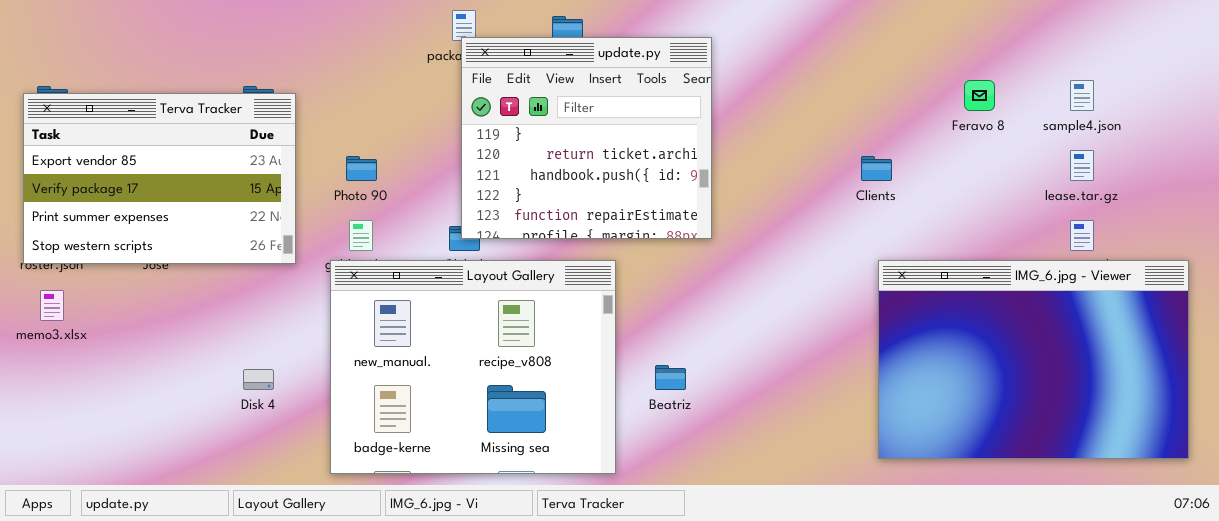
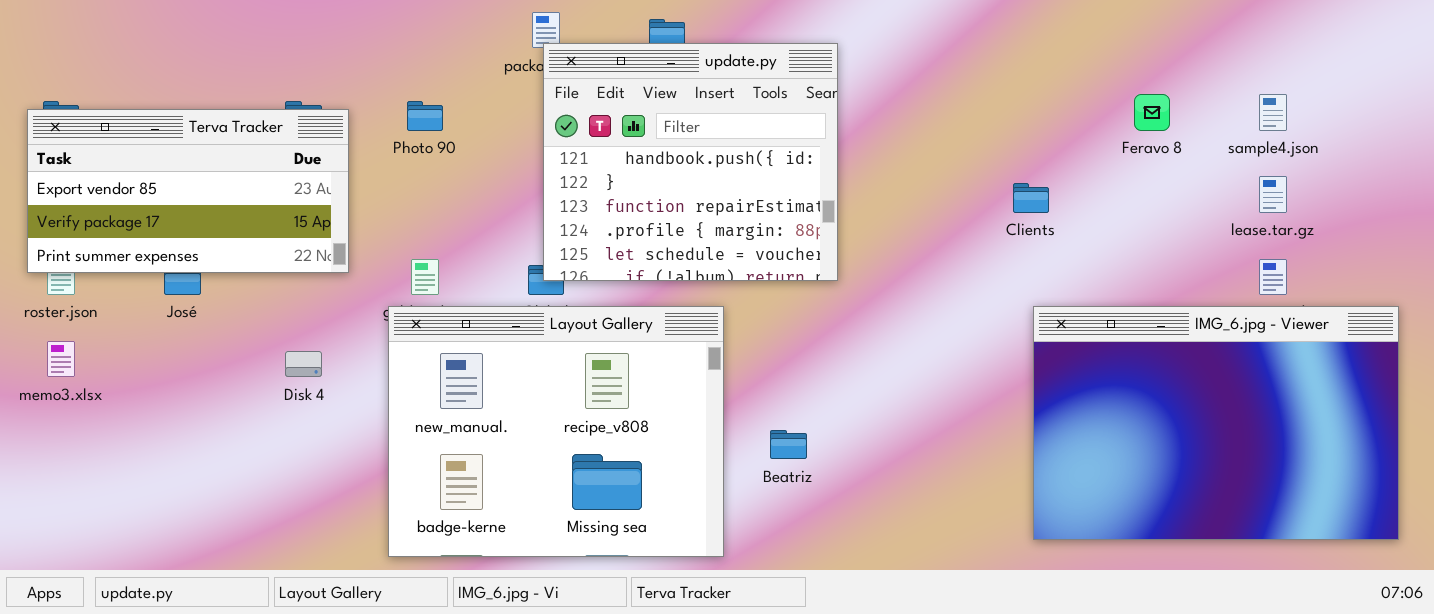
update.py: [461,37,712,239] -> [543,43,838,281], scrolled down 2 rows
Terva Tracker: [23,93,296,264] -> [27,109,349,273], resized
Photo 90: [346,156,377,181] -> [407,101,443,131], moved
Disk 4: [243,369,274,390] -> [285,351,322,377], moved

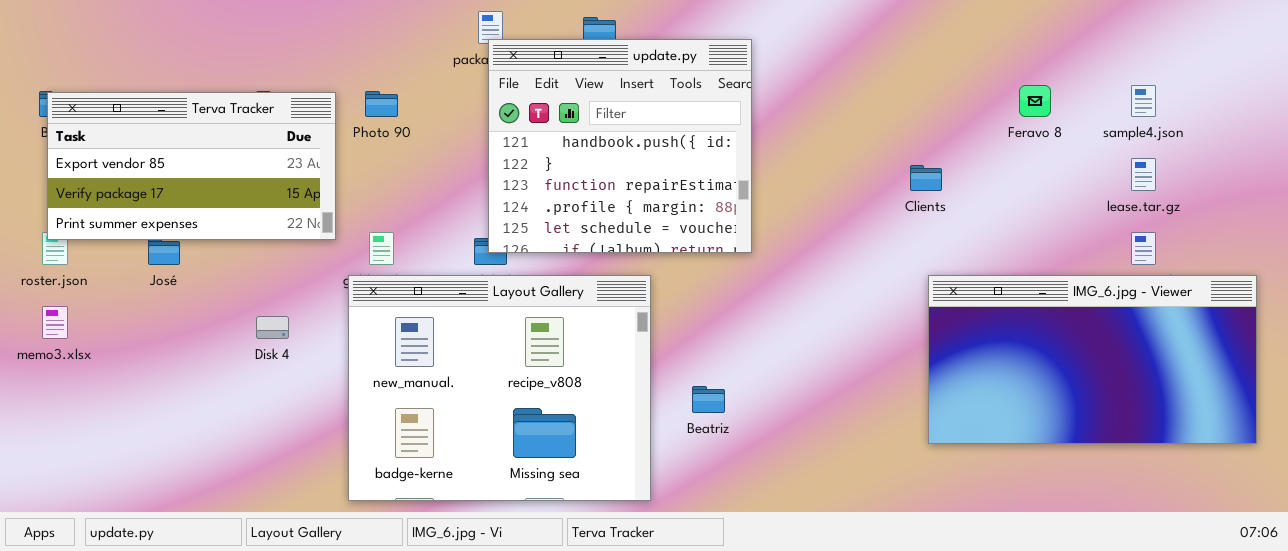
Terva Tracker: [27,109,349,273] -> [47,92,336,240], moved
IMG_6.jpg - Viewer: [1033,306,1399,540] -> [928,275,1257,444], resized

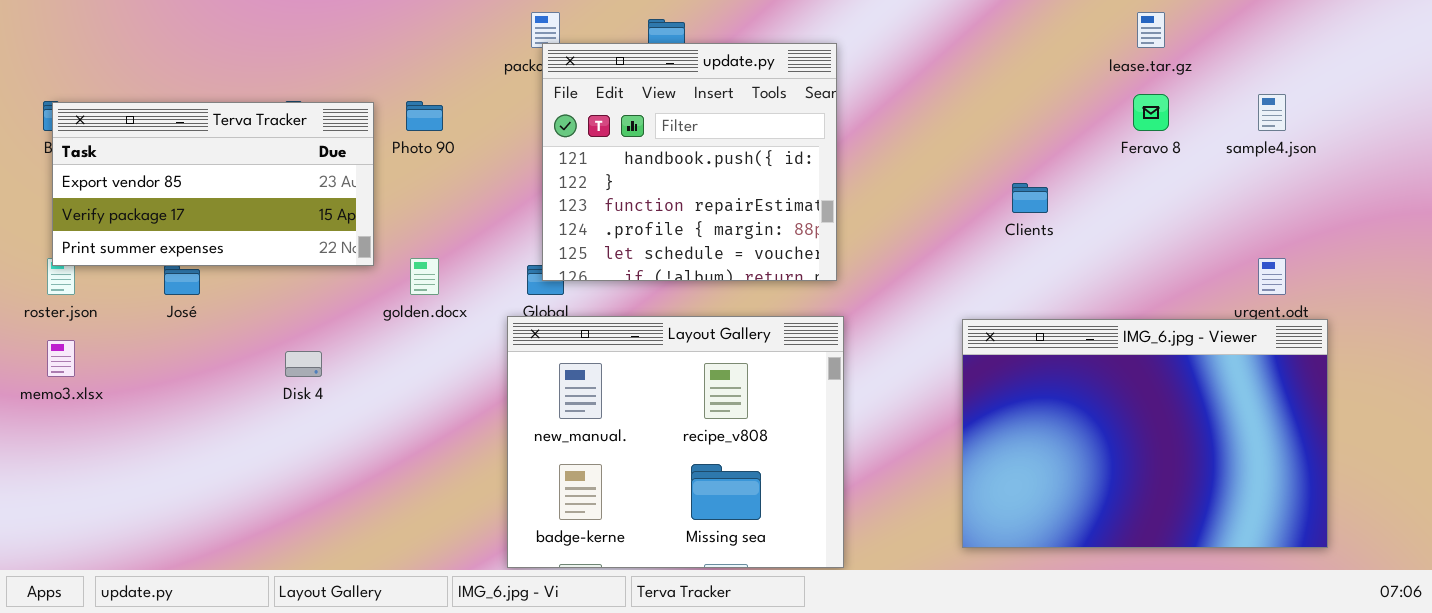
lease.tar.gz: [1131,158,1156,191] -> [1137,12,1165,48], moved
Layout Gallery: [348,275,651,501] -> [507,316,844,568], moved
IMG_6.jpg - Viewer: [928,275,1257,444] -> [962,319,1328,548], moved, resized

